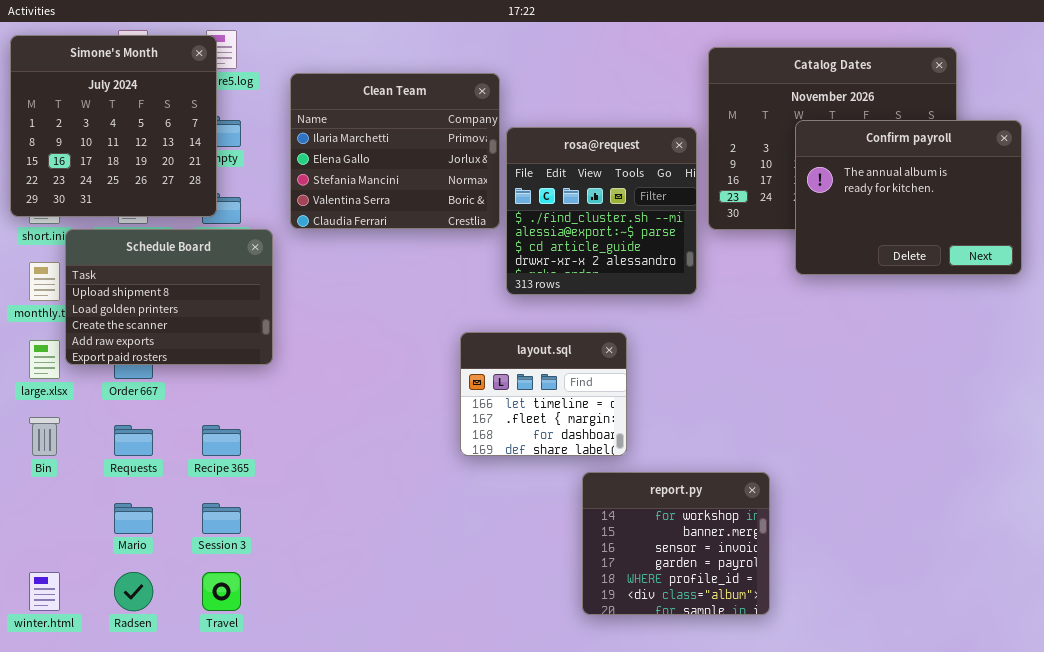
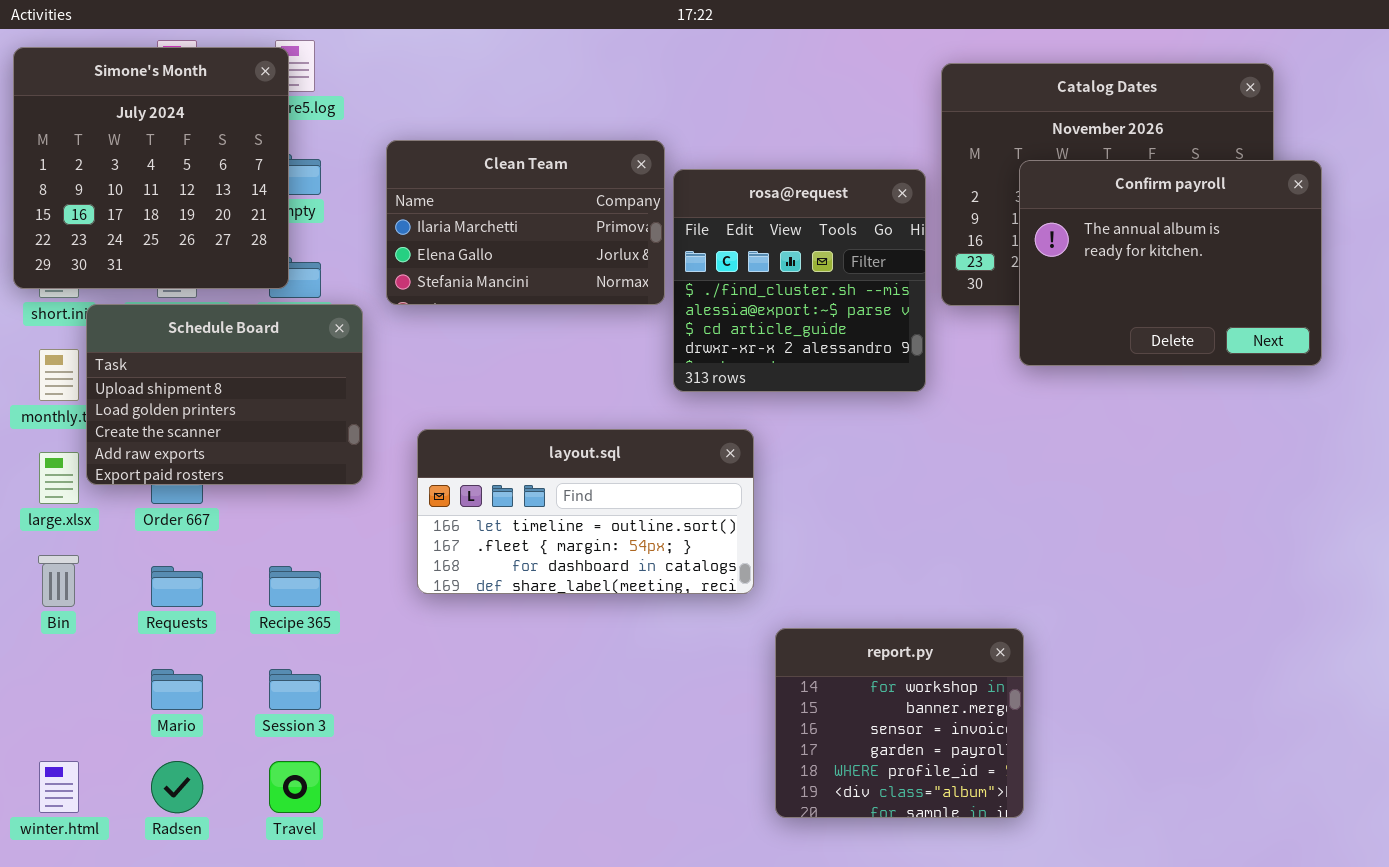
Clean Team: [290,73,500,229] -> [386,140,665,305], resized
Confirm payroll: [795,120,1022,275] -> [1019,160,1322,366], moved
layout.sql: [460,332,627,456] -> [417,429,754,594], moved, resized

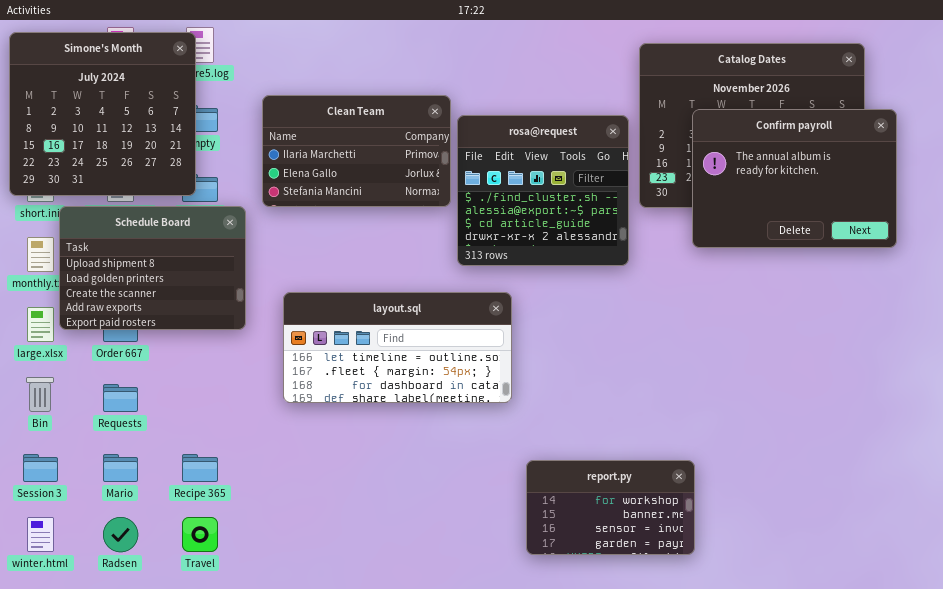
Recipe 365: [269,566,321,607] -> [182,454,218,482], moved
report.py: [775,628,1024,818] -> [526,460,695,555], resized
Session 3: [269,669,321,710] -> [23,454,58,482], moved

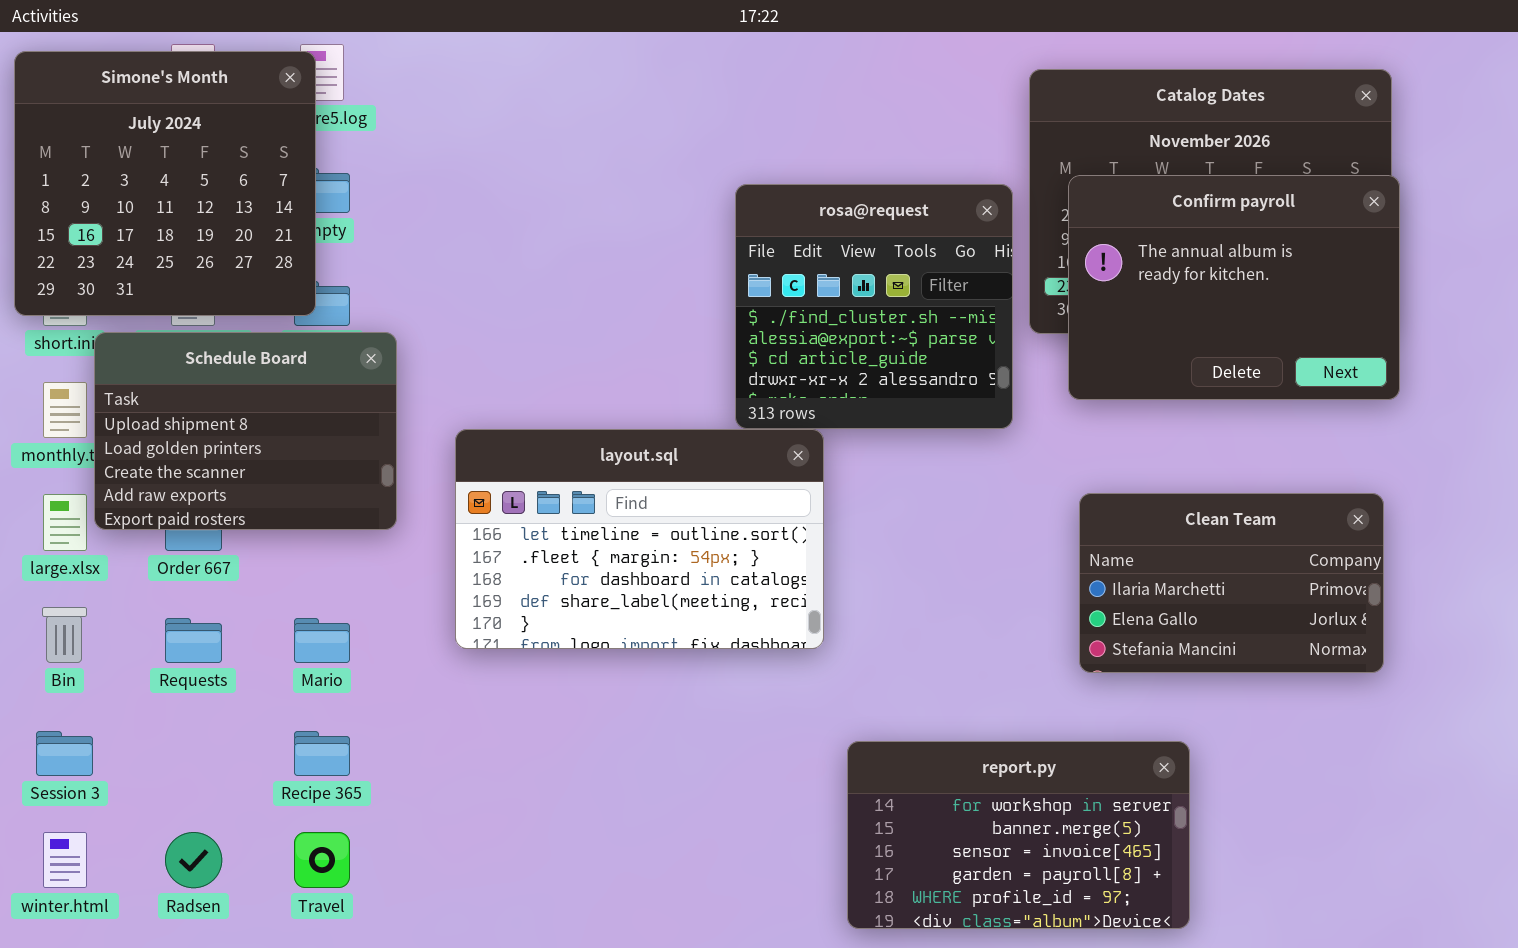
Clean Team: [262,95,451,207] -> [1079,493,1384,673], moved
Confirm payroll: [692,109,897,248] -> [1068,175,1400,400], moved
layout.sql: [283,292,512,403] -> [455,429,824,649], resized
Mario: [103,454,138,482] -> [294,618,350,663], moved
report.py: [526,460,695,555] -> [847,741,1190,929], resized

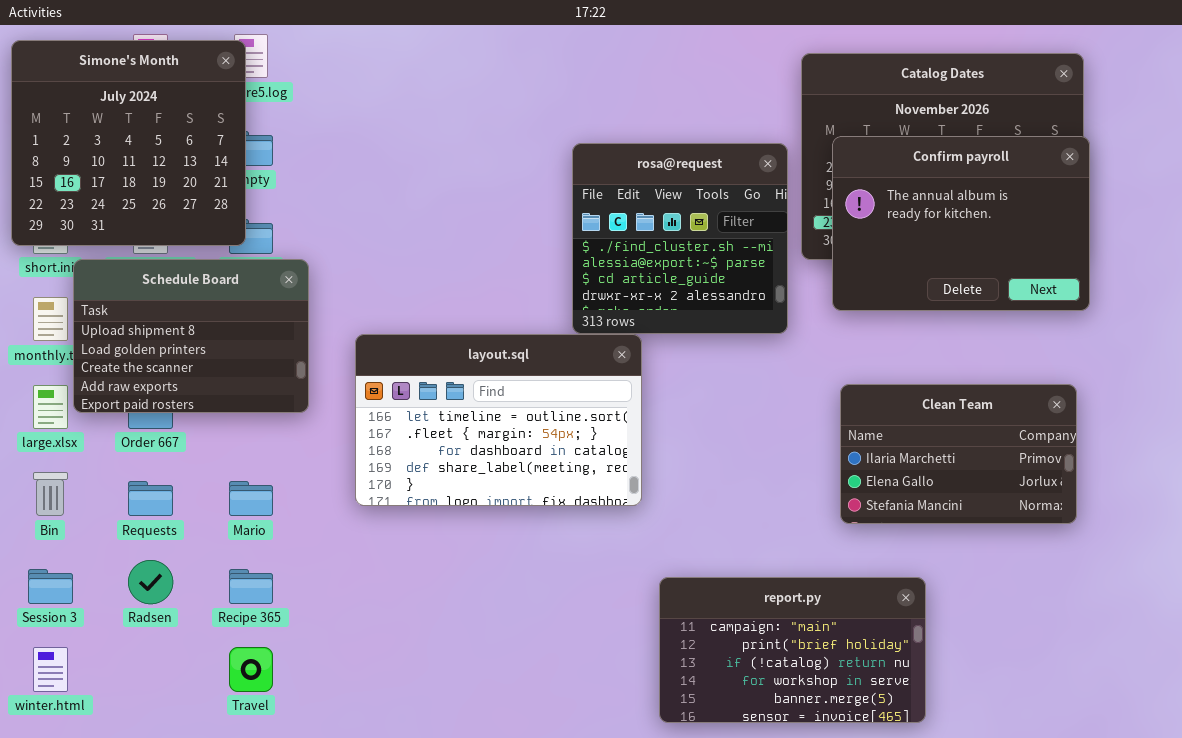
report.py: [847,741,1190,929] -> [659,577,926,723], scrolled up 3 rows
Radsen: [165,832,222,888] -> [128,560,173,604], moved

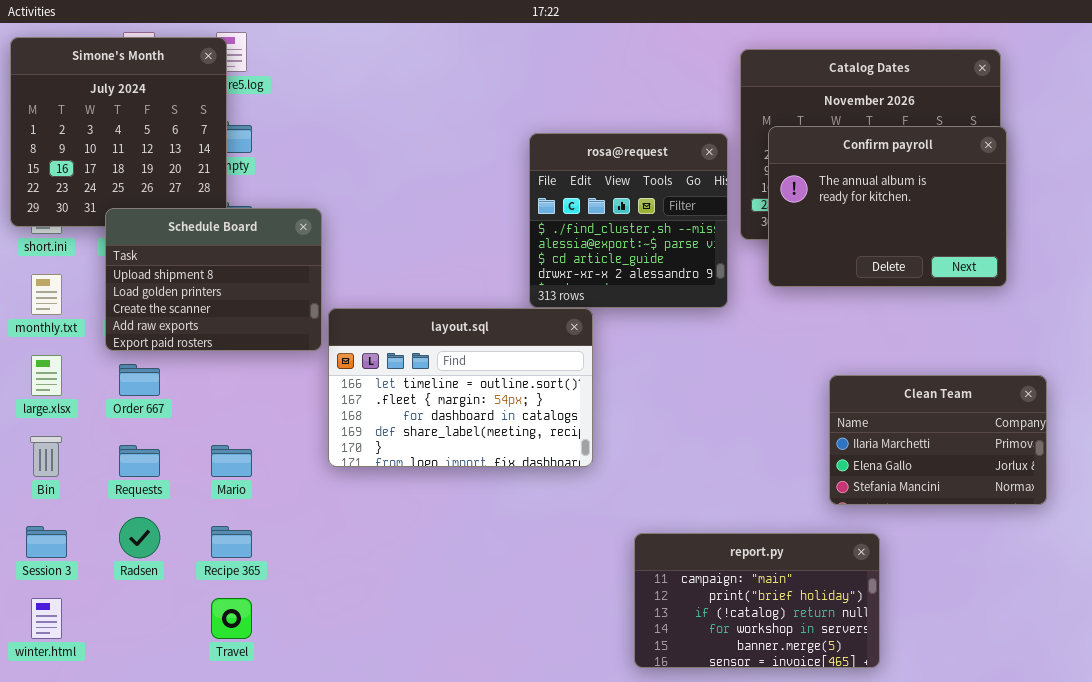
Schedule Board: [73,259,309,413] -> [105,208,322,351], moved
Clean Team: [840,384,1077,524] -> [829,375,1047,505], moved
report.py: [659,577,926,723] -> [634,533,880,668], moved

